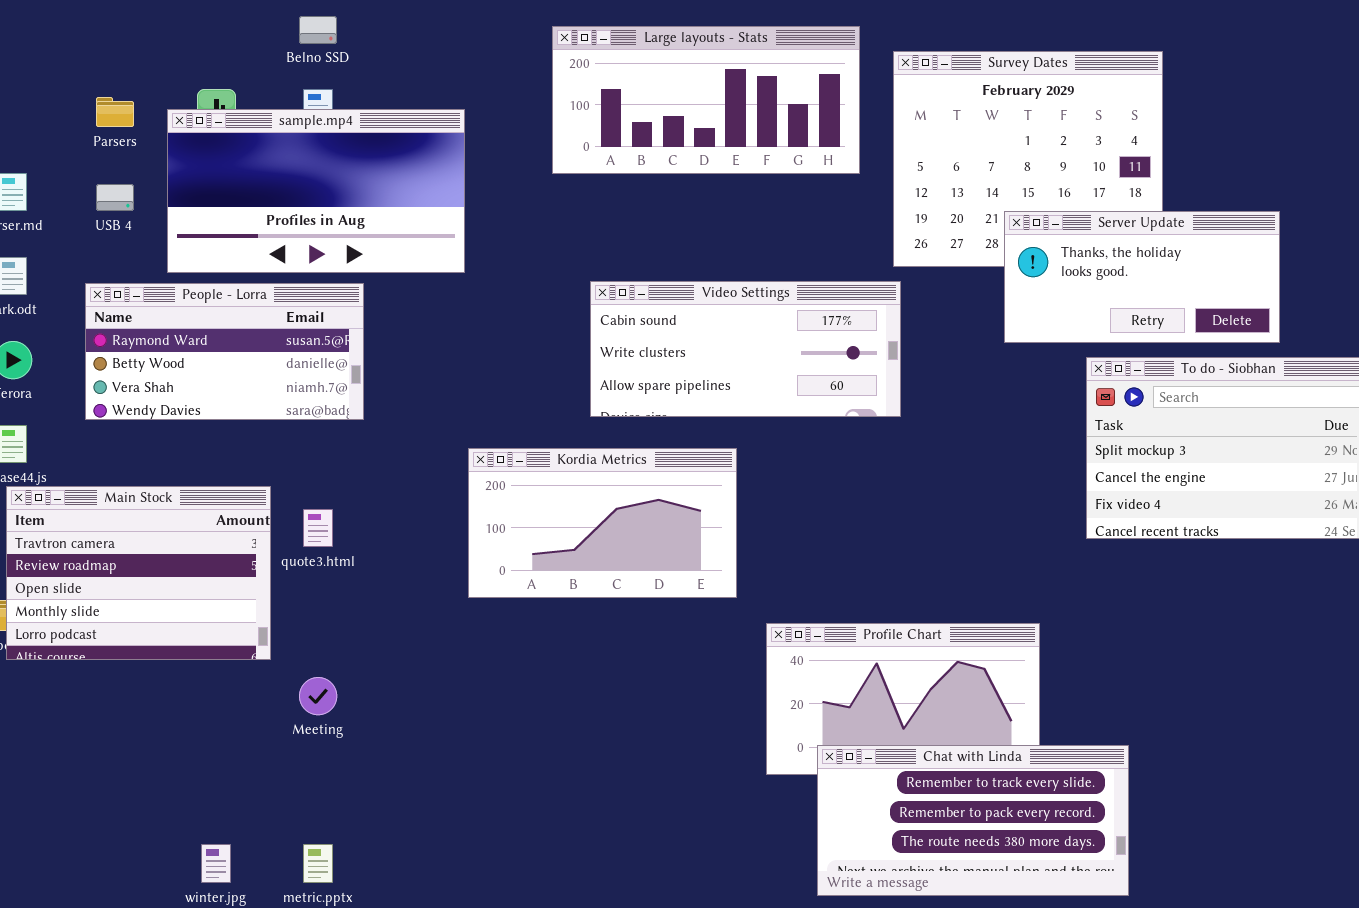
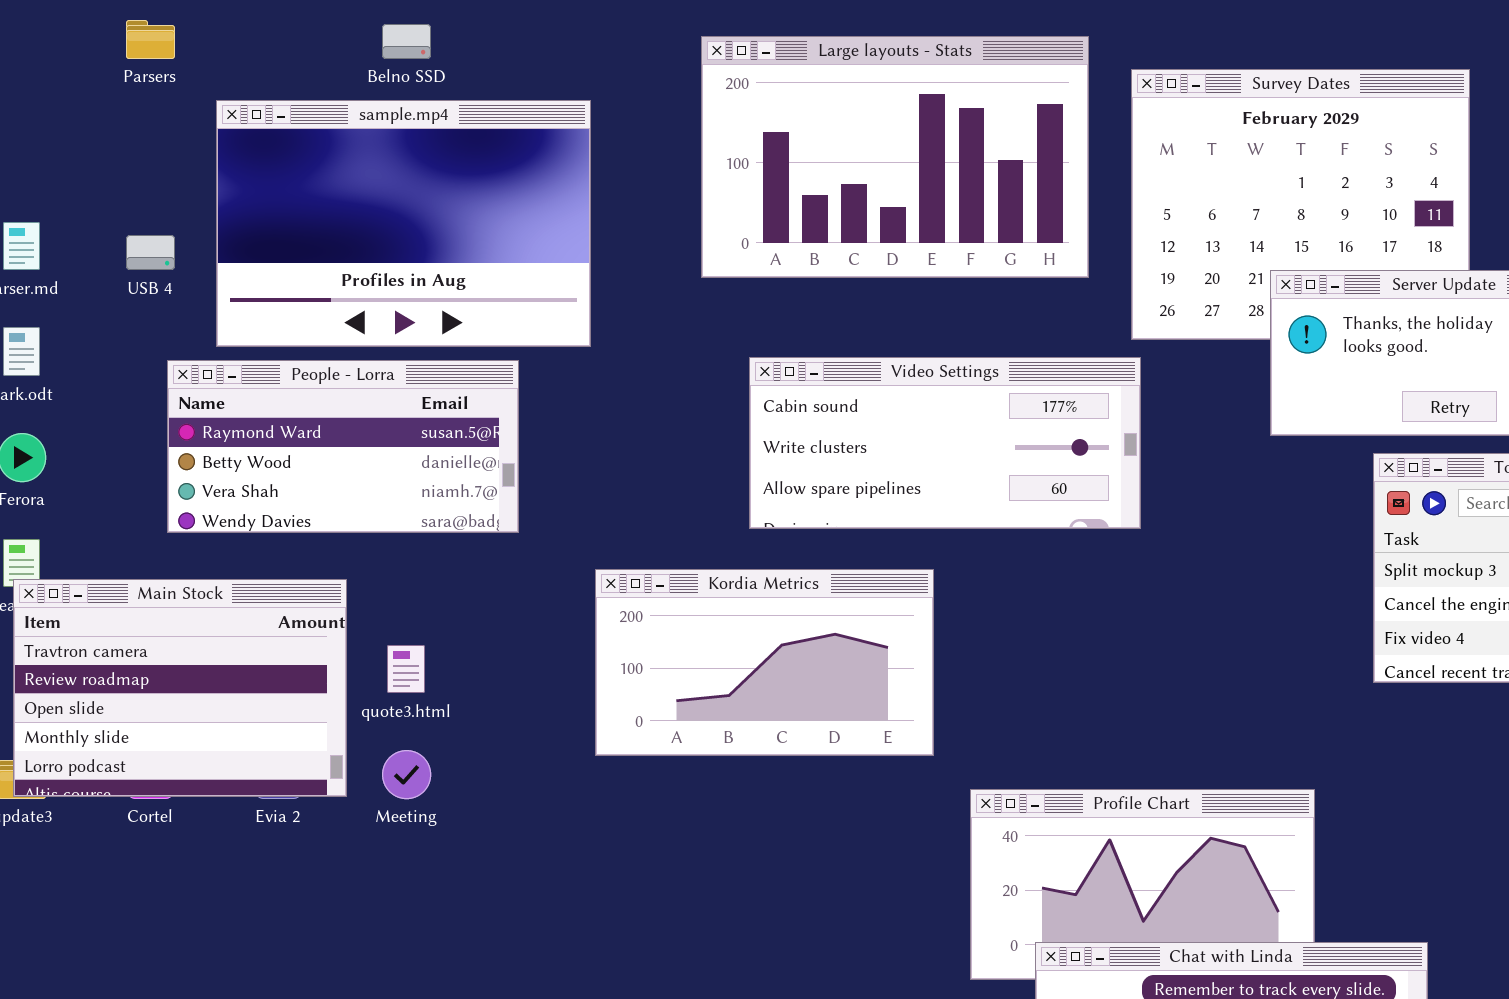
Large layouts - Stats: [552,26,860,174] -> [701,36,1089,278], resized
Parsers: [96,97,134,127] -> [126,20,175,59], moved
sample.mp4: [167,109,465,273] -> [216,100,591,347], resized
People - Lorra: [85,283,364,420] -> [167,360,519,533], moved
Main Stock: [6,486,271,660] -> [13,579,347,797], moved
Meeting: [299,677,337,715] -> [382,750,431,799], moved

